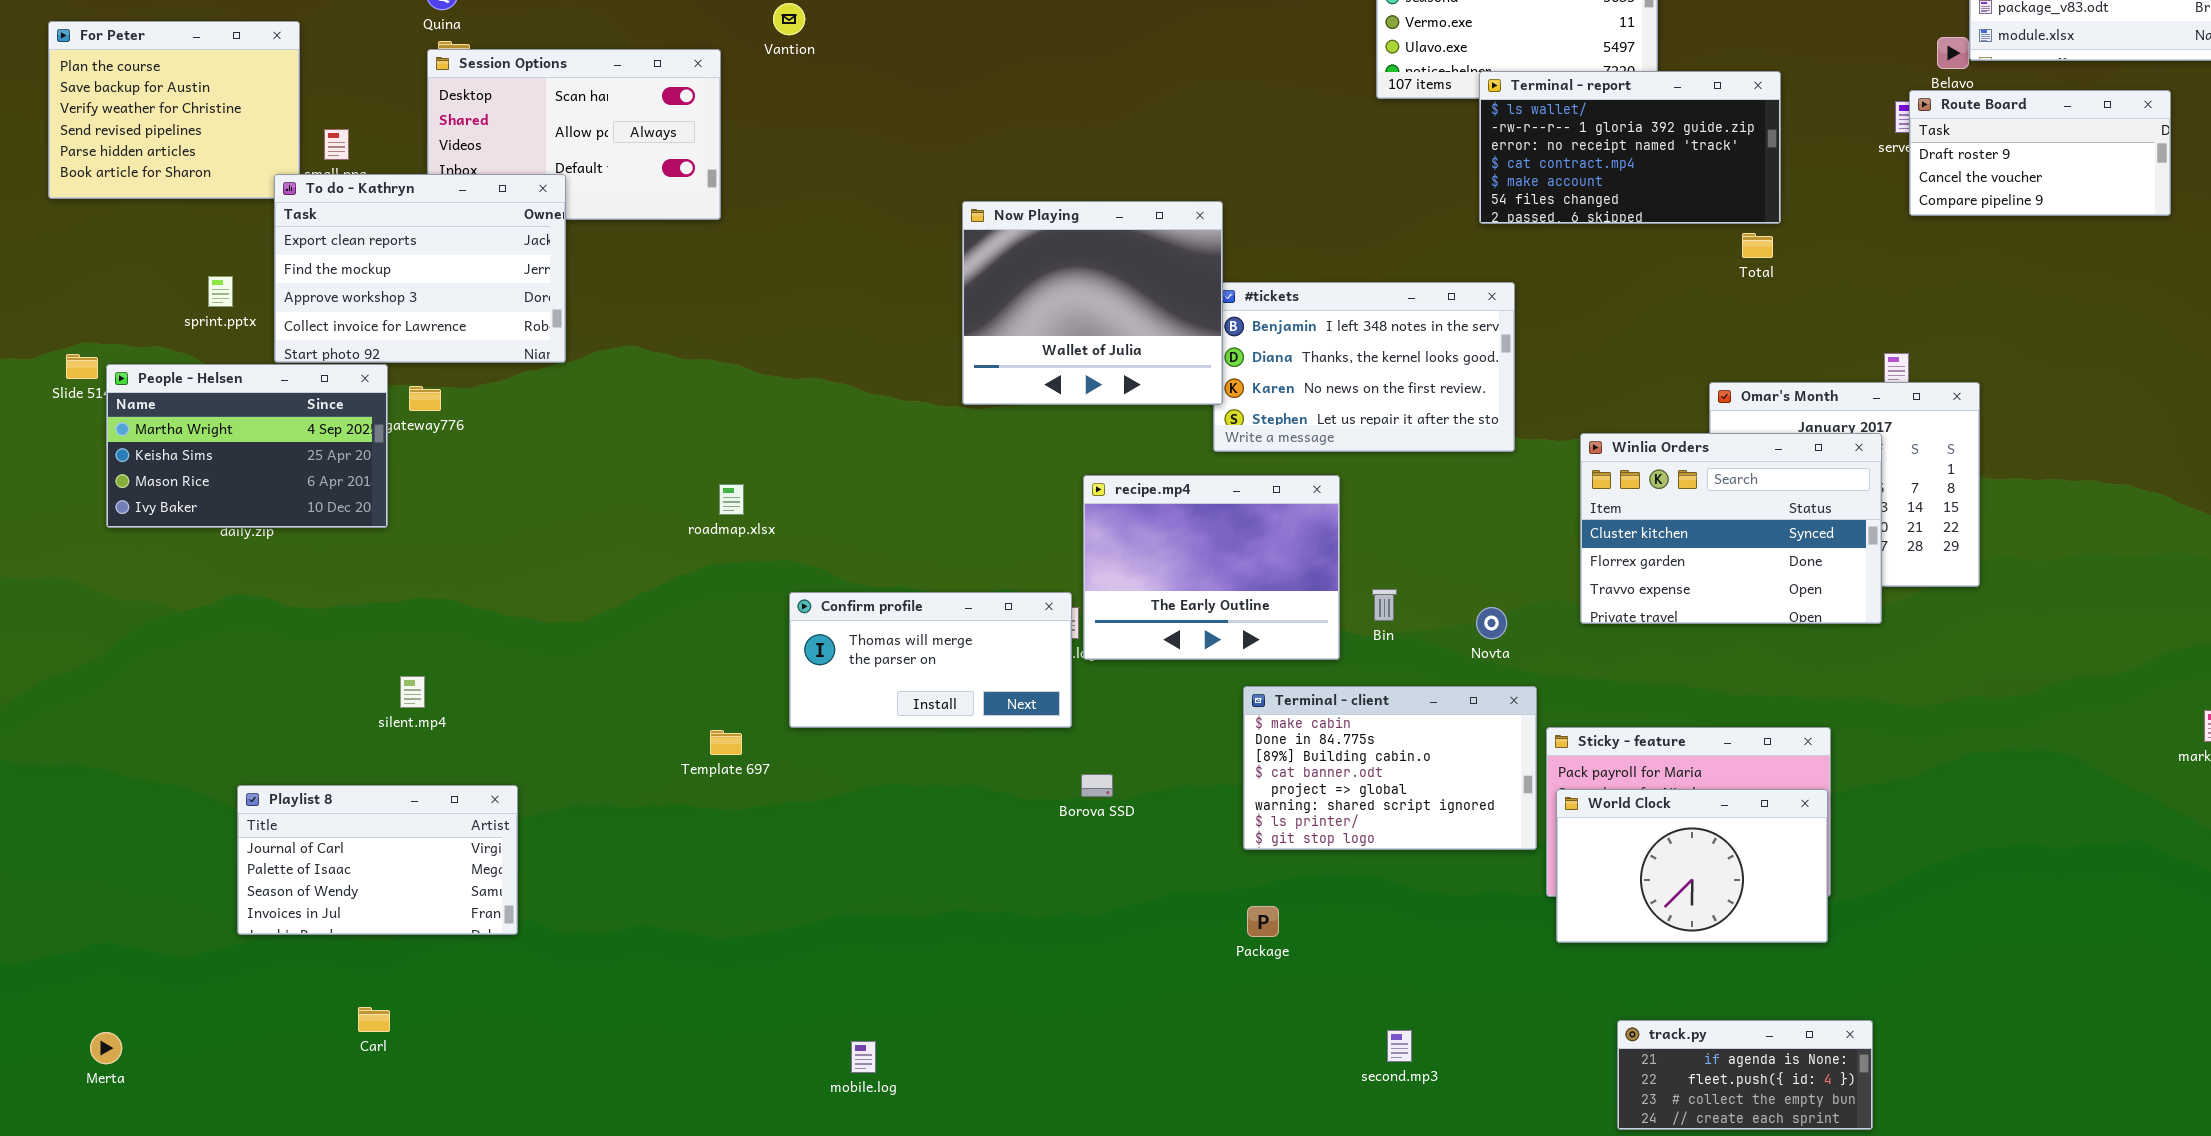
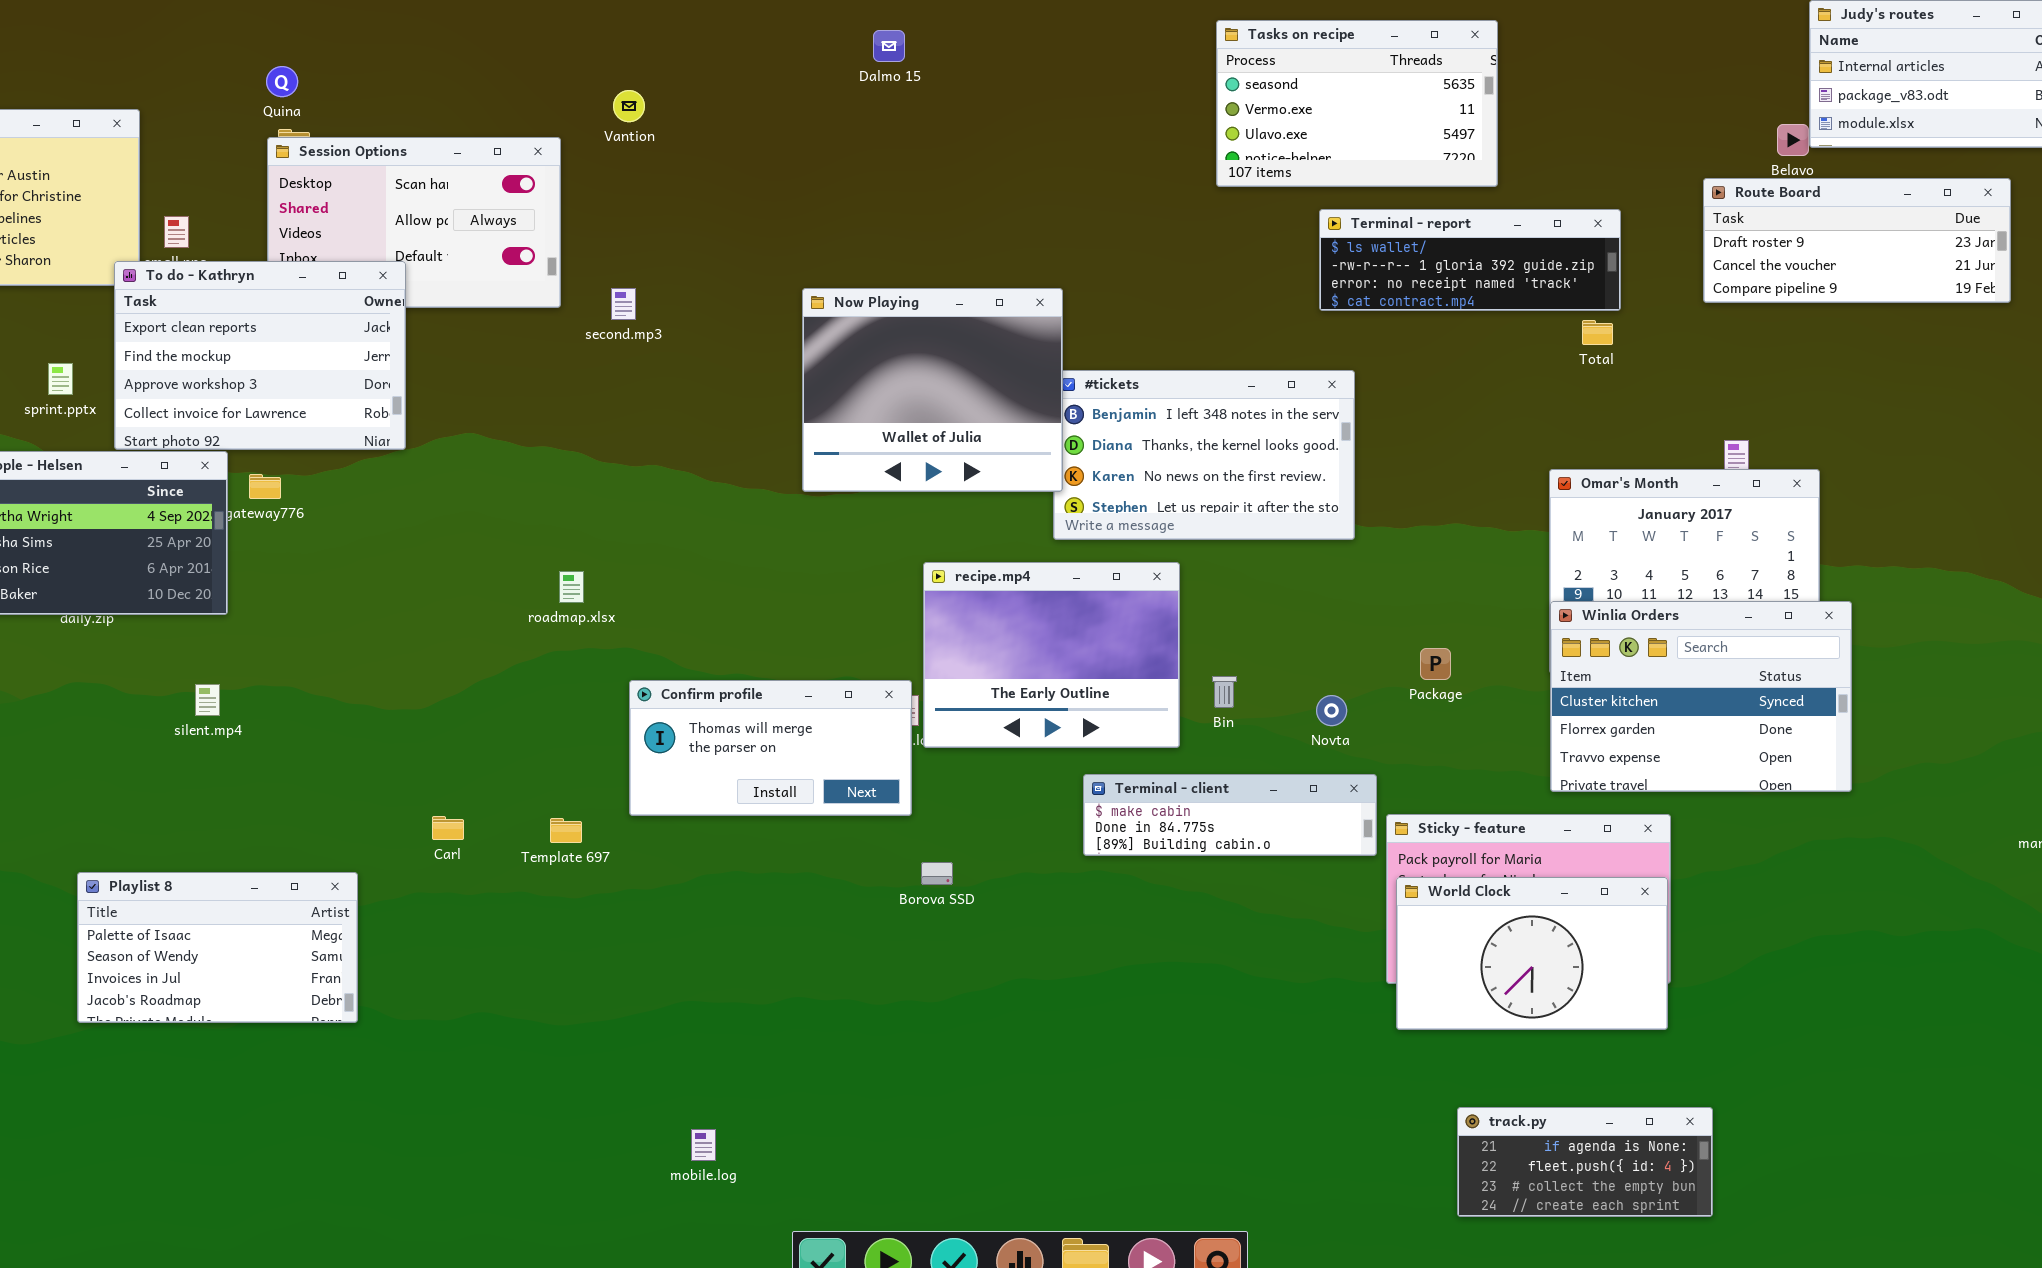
Terminal - report: [1479,71,1781,224] -> [1319,209,1621,311], resized
Route Board: [1909,90,2171,216] -> [1703,178,2011,303], resized
Winlia Orders: [1580,433,1882,624] -> [1550,601,1852,792], moved
silent.mp4: [400,676,425,708] -> [195,684,220,716], moved
Terminal - client: [1243,686,1537,850] -> [1083,774,1377,856], resized
Playlist 8: [237,785,518,935] -> [77,872,358,1023], scrolled down 1 row
Package: [1247,906,1279,937] -> [1420,648,1451,680], moved
Carl: [358,1007,390,1032] -> [432,816,464,840], moved
second.mp3: [1387,1030,1412,1062] -> [611,288,636,320], moved

